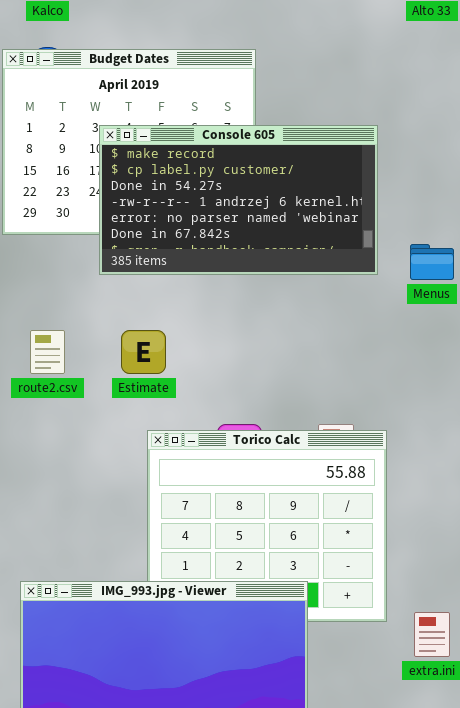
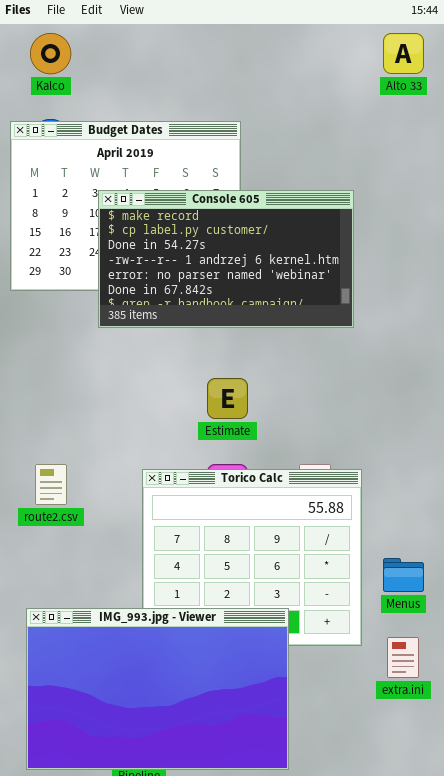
Menus: [410,244,454,280] -> [383,558,424,592], moved
route2.csv: [30,330,65,374] -> [35,464,67,505], moved
Estimate: [121,330,166,374] -> [207,378,248,419], moved

